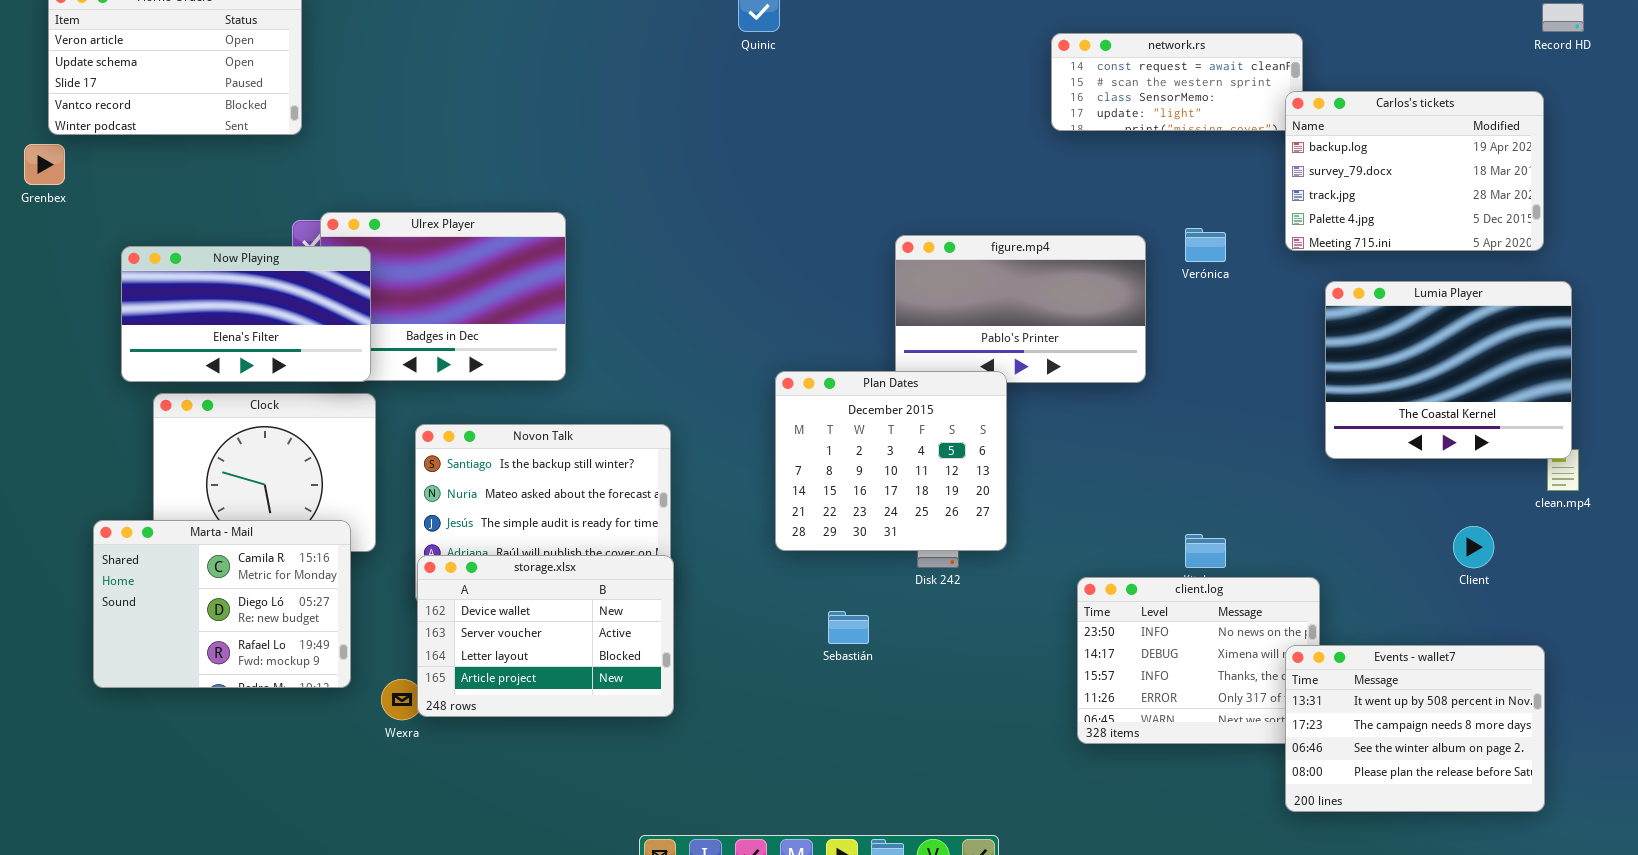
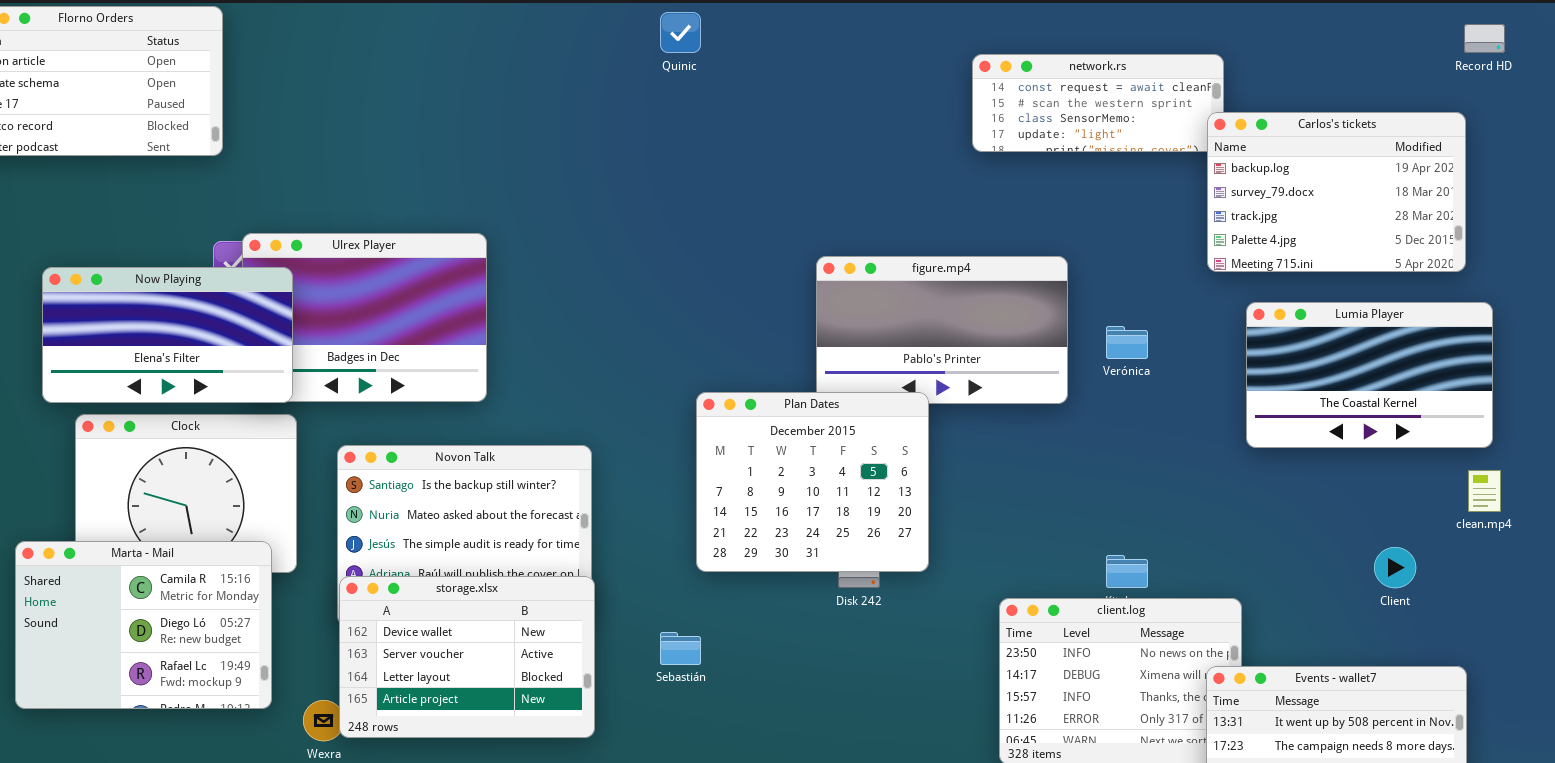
Verónica: [1185,228,1226,262] -> [1106,326,1148,359], moved
Lumia Player: [1325,281,1572,459] -> [1246,302,1493,448], resized
Sebastián: [828,611,869,644] -> [660,632,701,665], moved

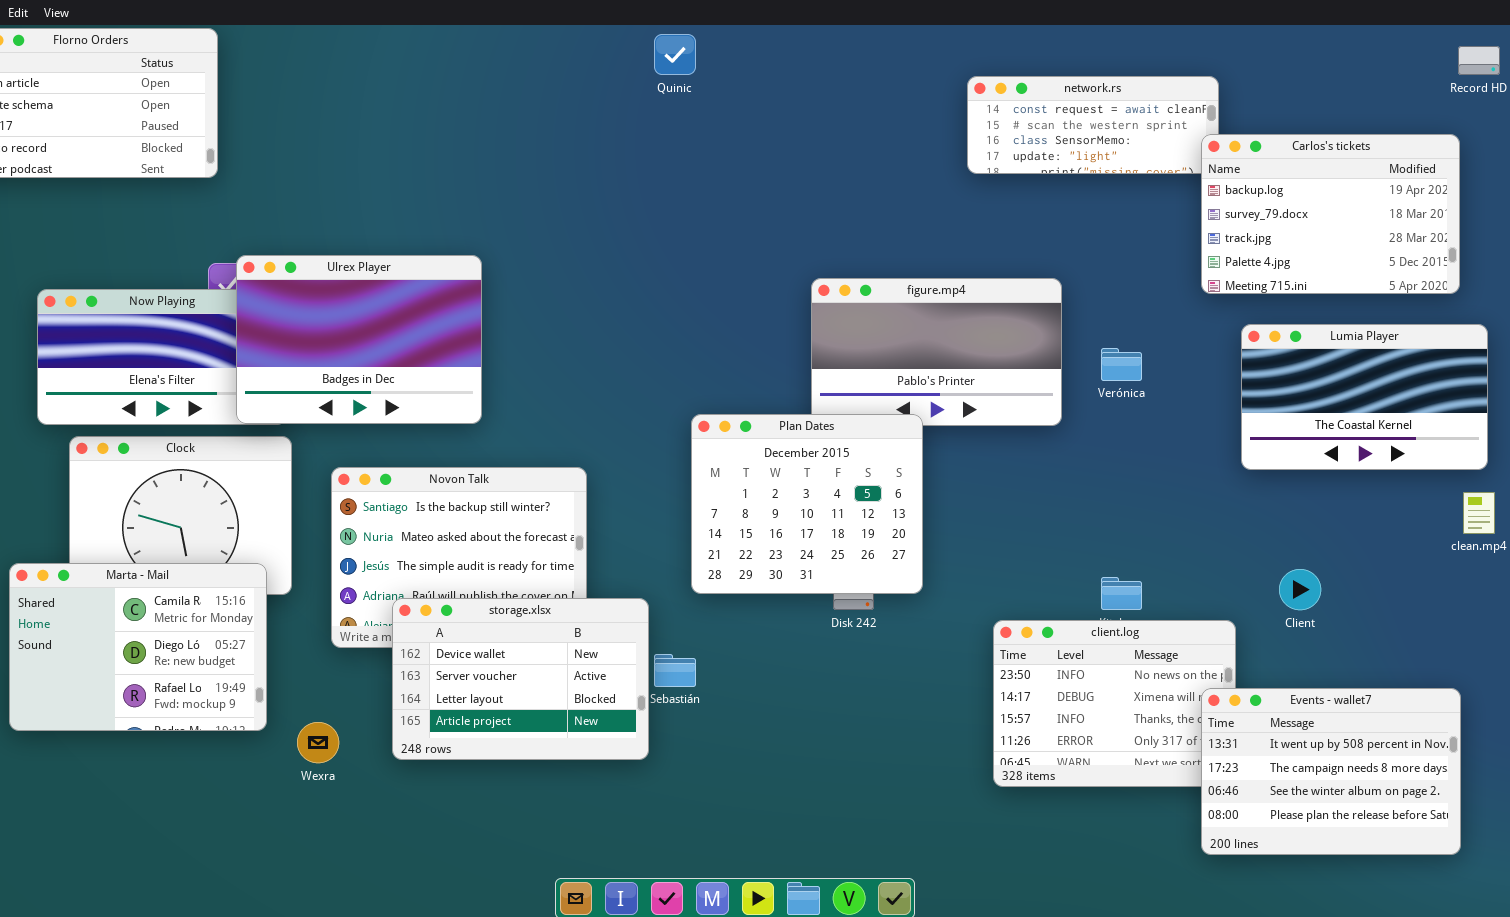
Ulrex Player: [242,233,487,402] -> [236,255,482,424], raised
Client: [1374,547,1416,588] -> [1279,569,1321,610], moved
storage.xlsx: [339,576,595,738] -> [392,598,649,760], moved

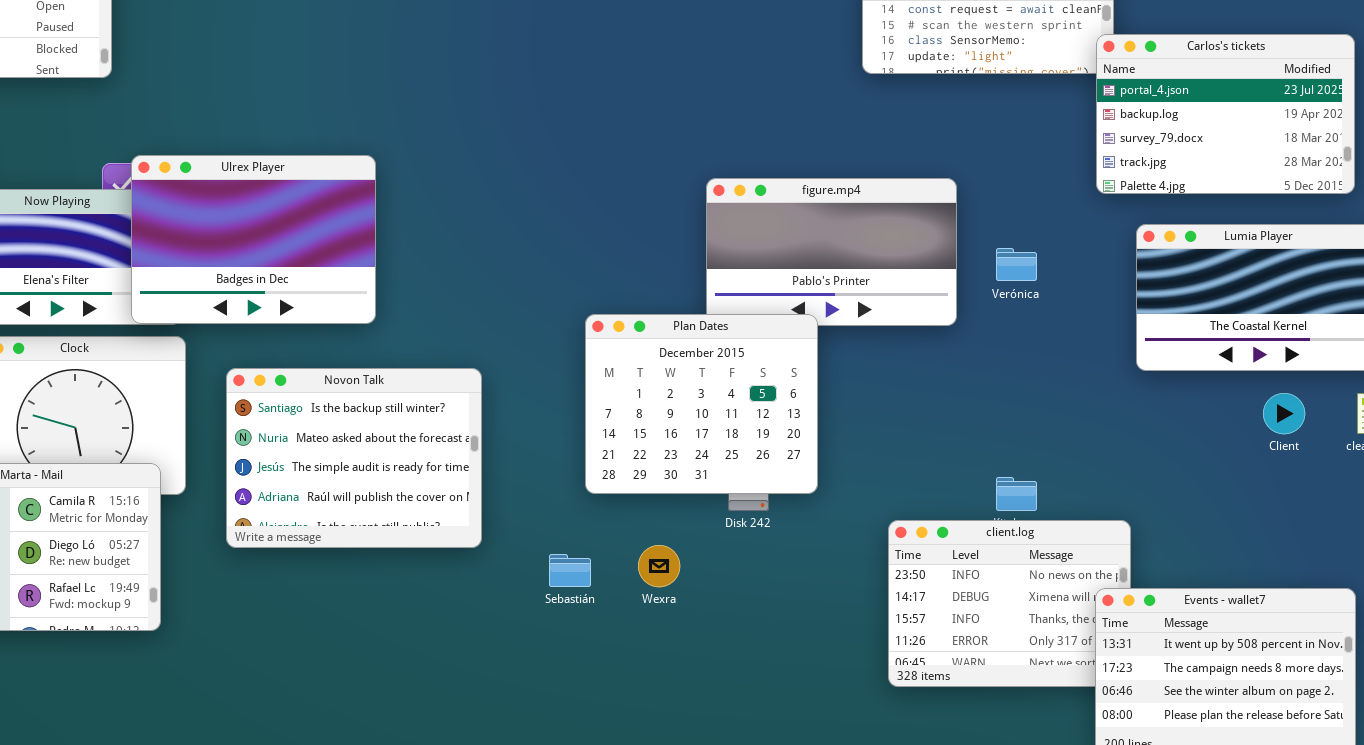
Carlos's tickets: [1201,134,1460,294] -> [1096,34,1355,194], scrolled up 1 row
Client: [1279,569,1321,610] -> [1263,393,1305,434], moved
storage.xlsx: [392,598,649,760] -> none, closed
Wexra: [297,722,339,763] -> [638,545,680,587], moved

